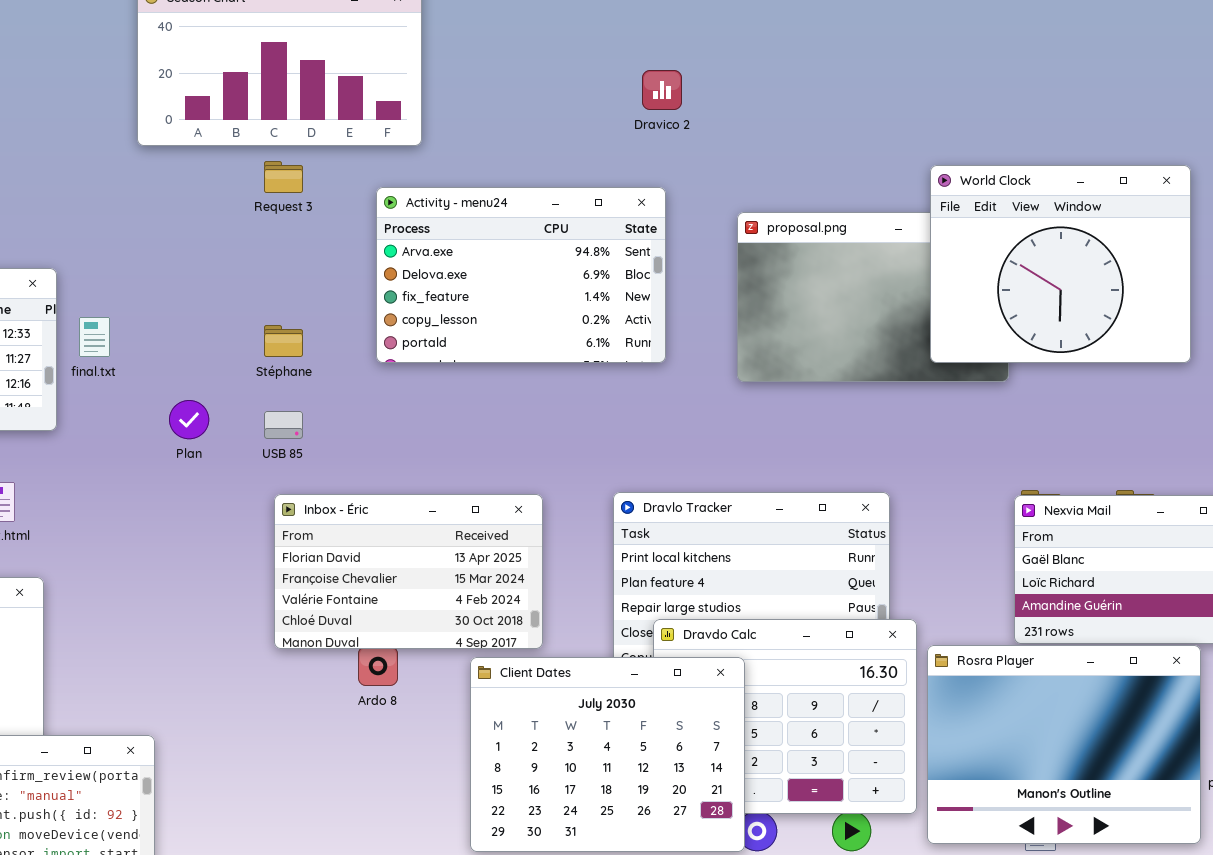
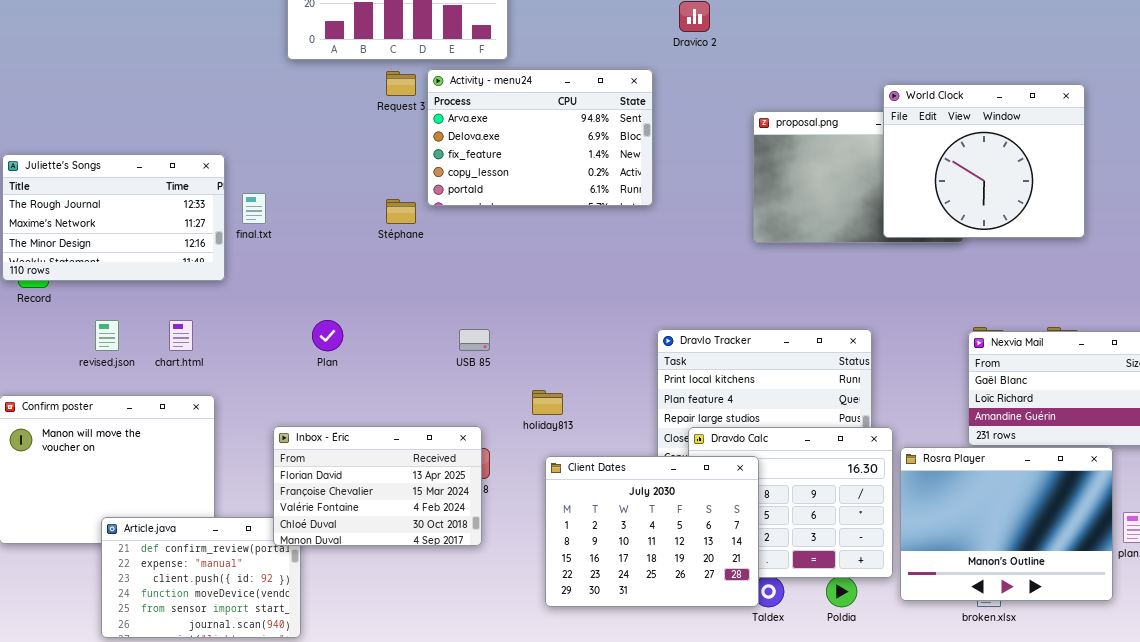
World Clock: [930,165,1191,363] -> [883,84,1085,238], moved
Activity - menu24: [376,187,666,363] -> [427,69,653,206], moved
Plan: [169,400,209,439] -> [312,320,343,351], moved
USB 85: [264,411,303,439] -> [459,329,490,351], moved
Inbox - Éric: [274,494,543,649] -> [273,426,482,546], moved

